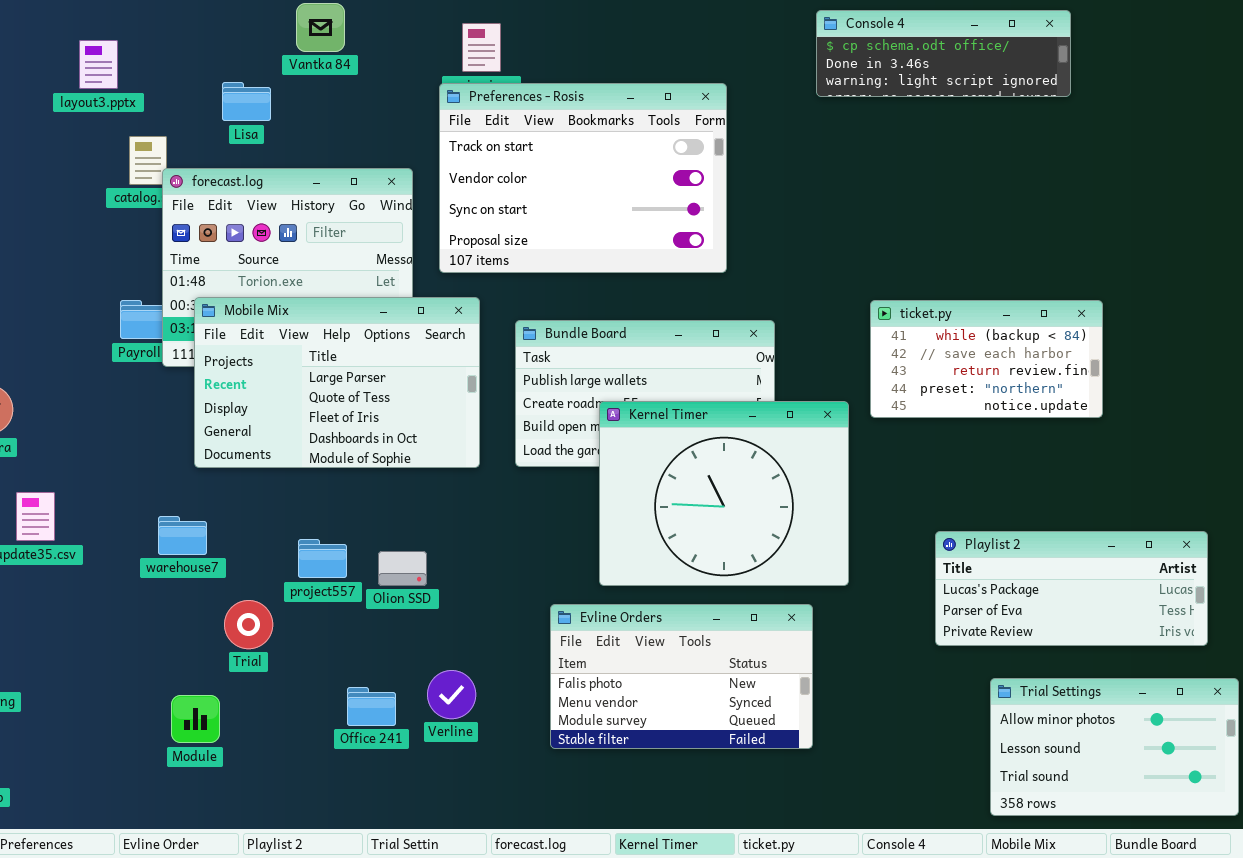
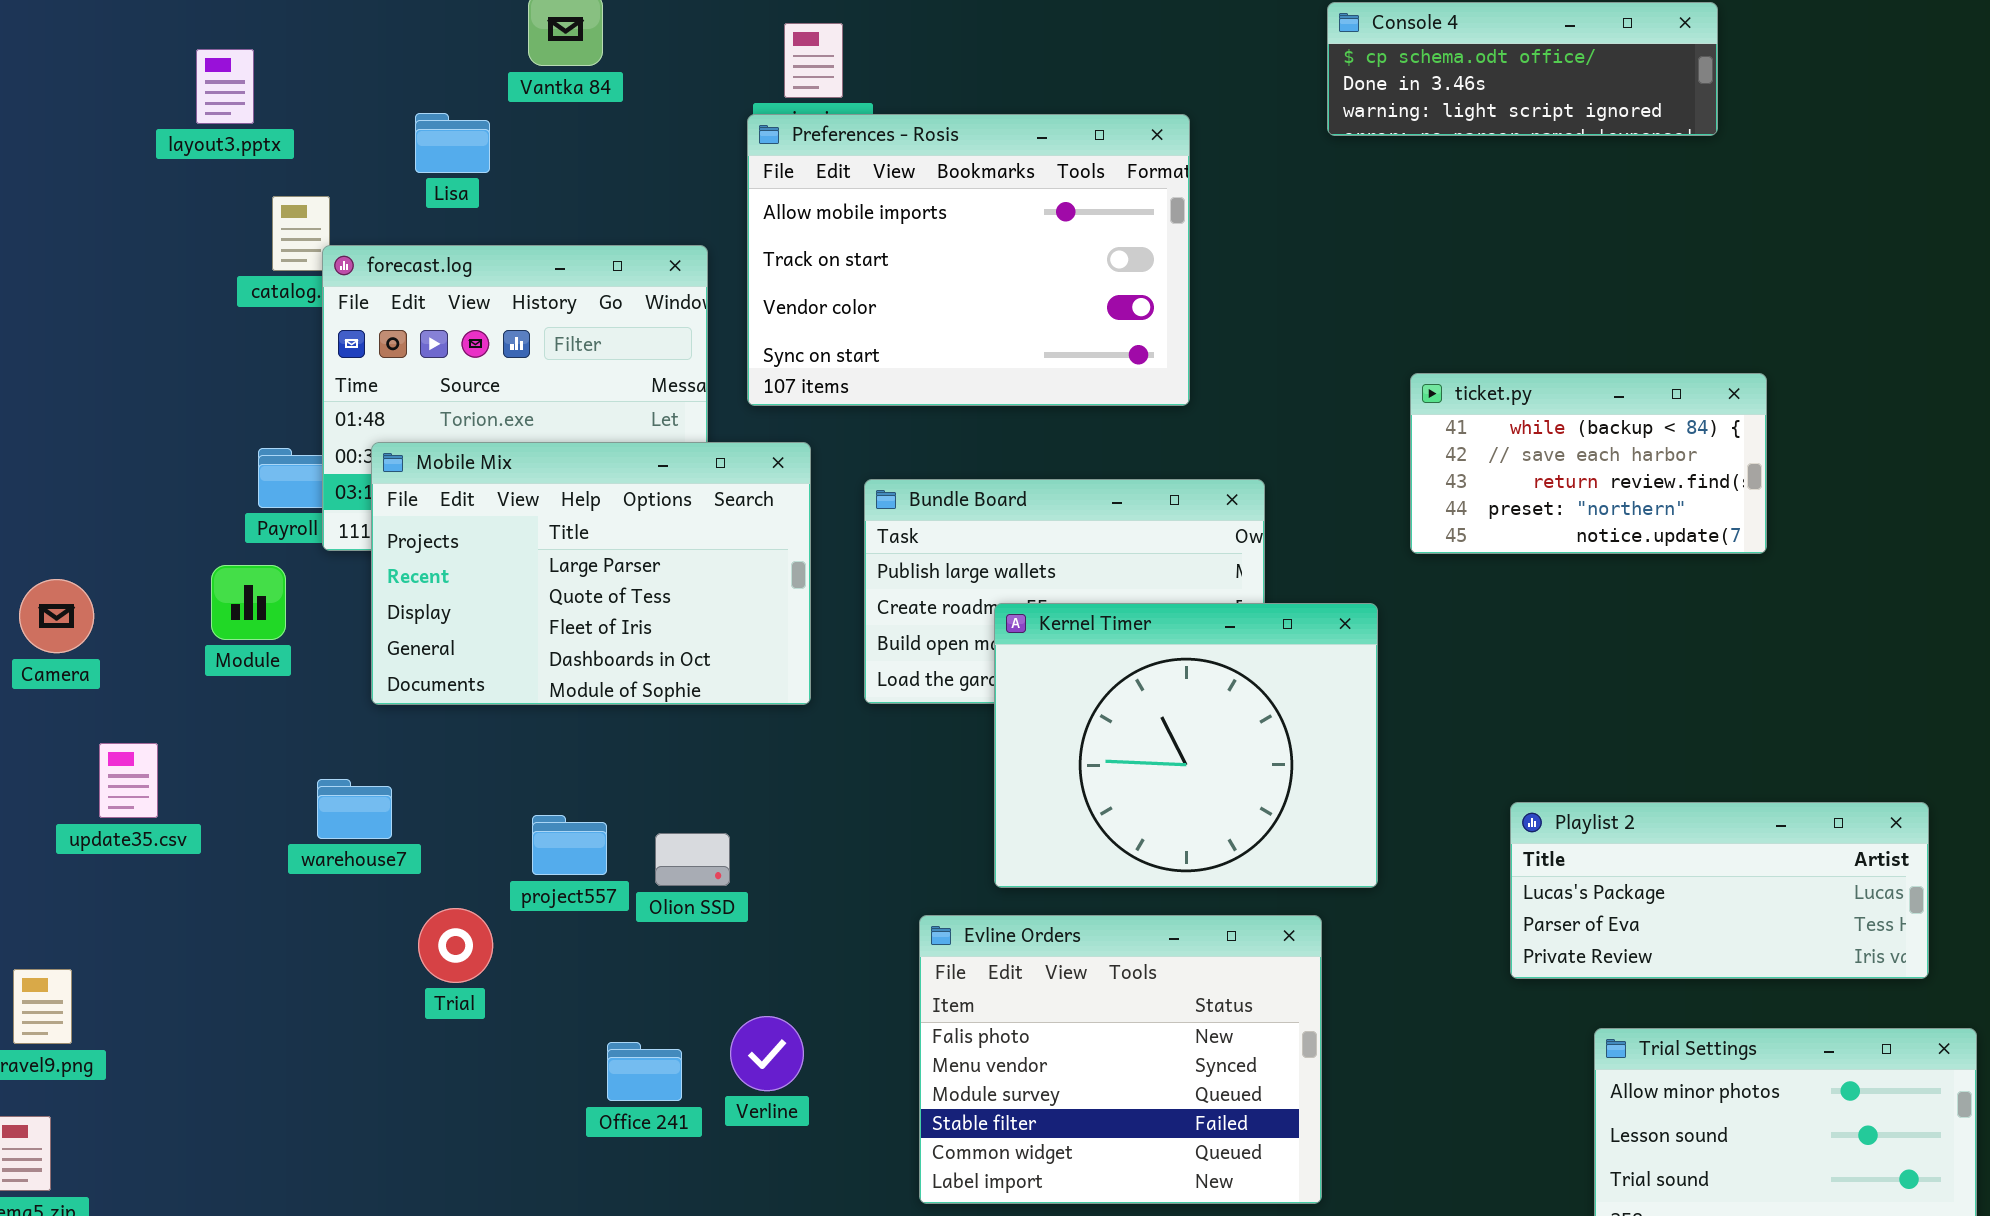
Preferences - Rosis: [439,83,727,273] -> [747,114,1190,406], scrolled up 1 row
ticket.py: [870,300,1103,418] -> [1410,373,1767,554], moved
Evline Orders: [550,604,813,749] -> [919,915,1322,1204], resized
Module: [171,695,220,743] -> [211,565,286,640], moved

